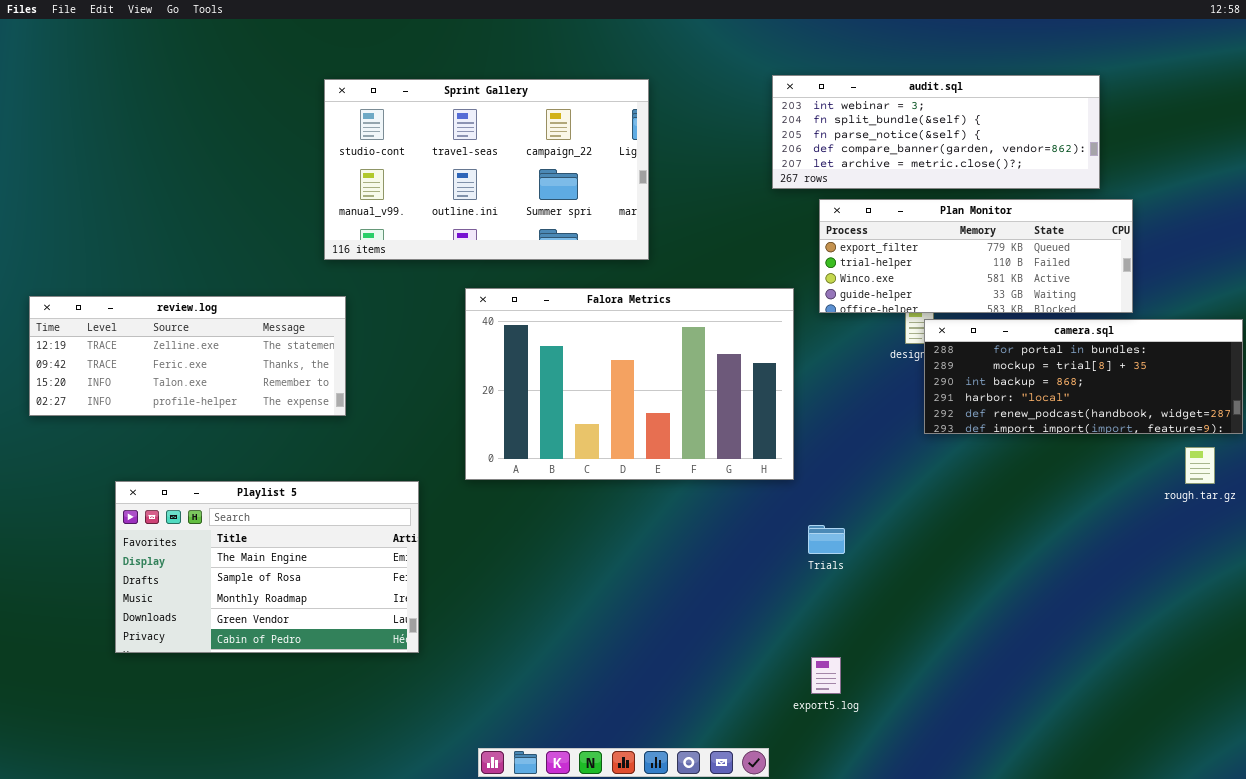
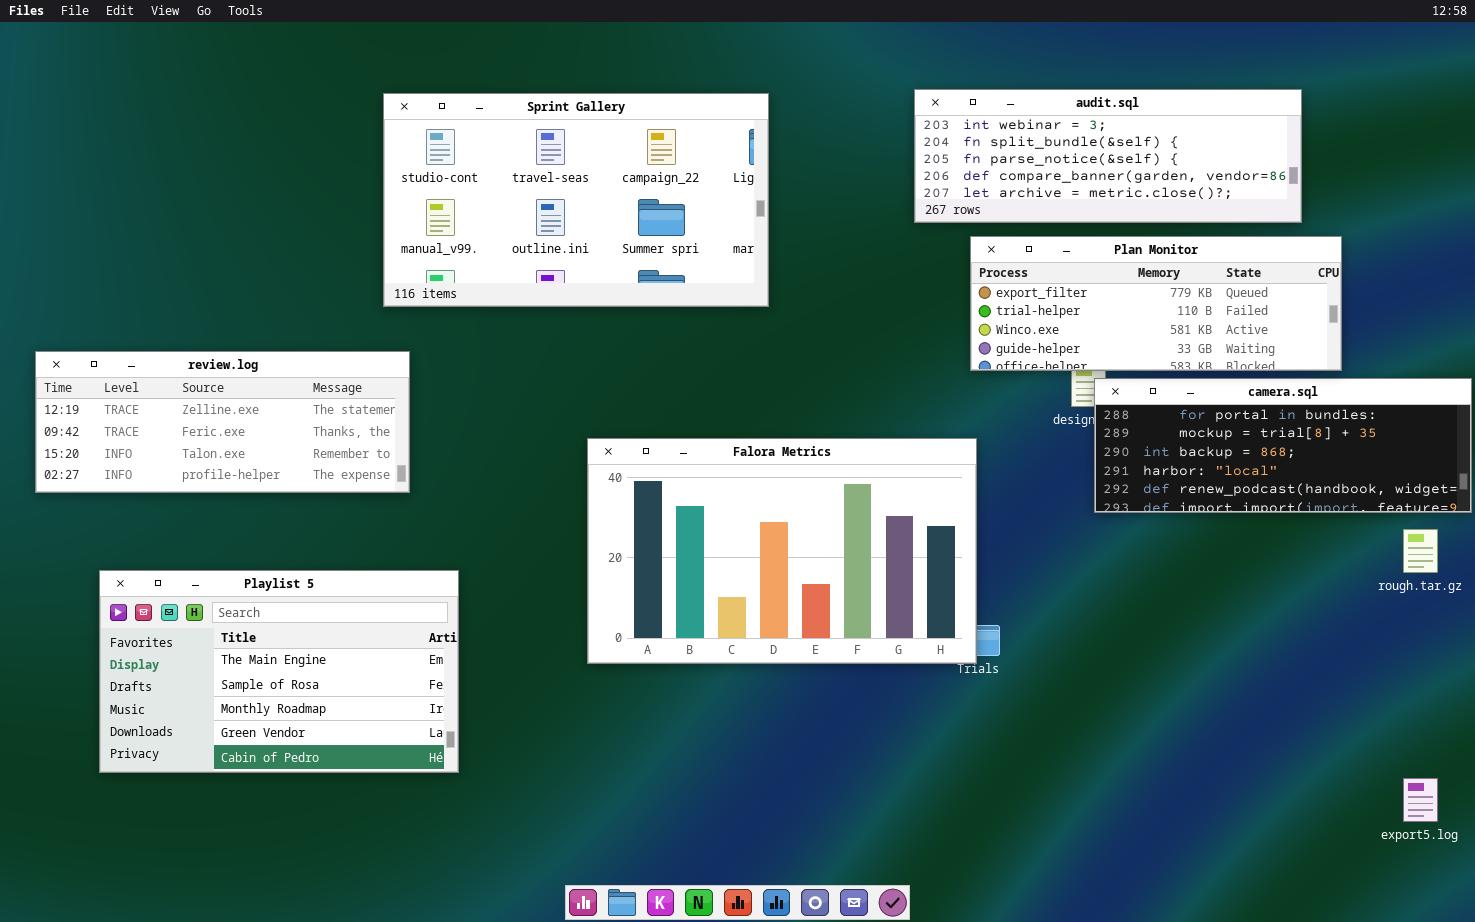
Falora Metrics: [465,288,794,480] -> [587,438,977,664], moved
Playlist 5: [115,481,419,653] -> [99,570,459,773], moved
export5.log: [811,657,841,694] -> [1403,778,1438,822], moved

